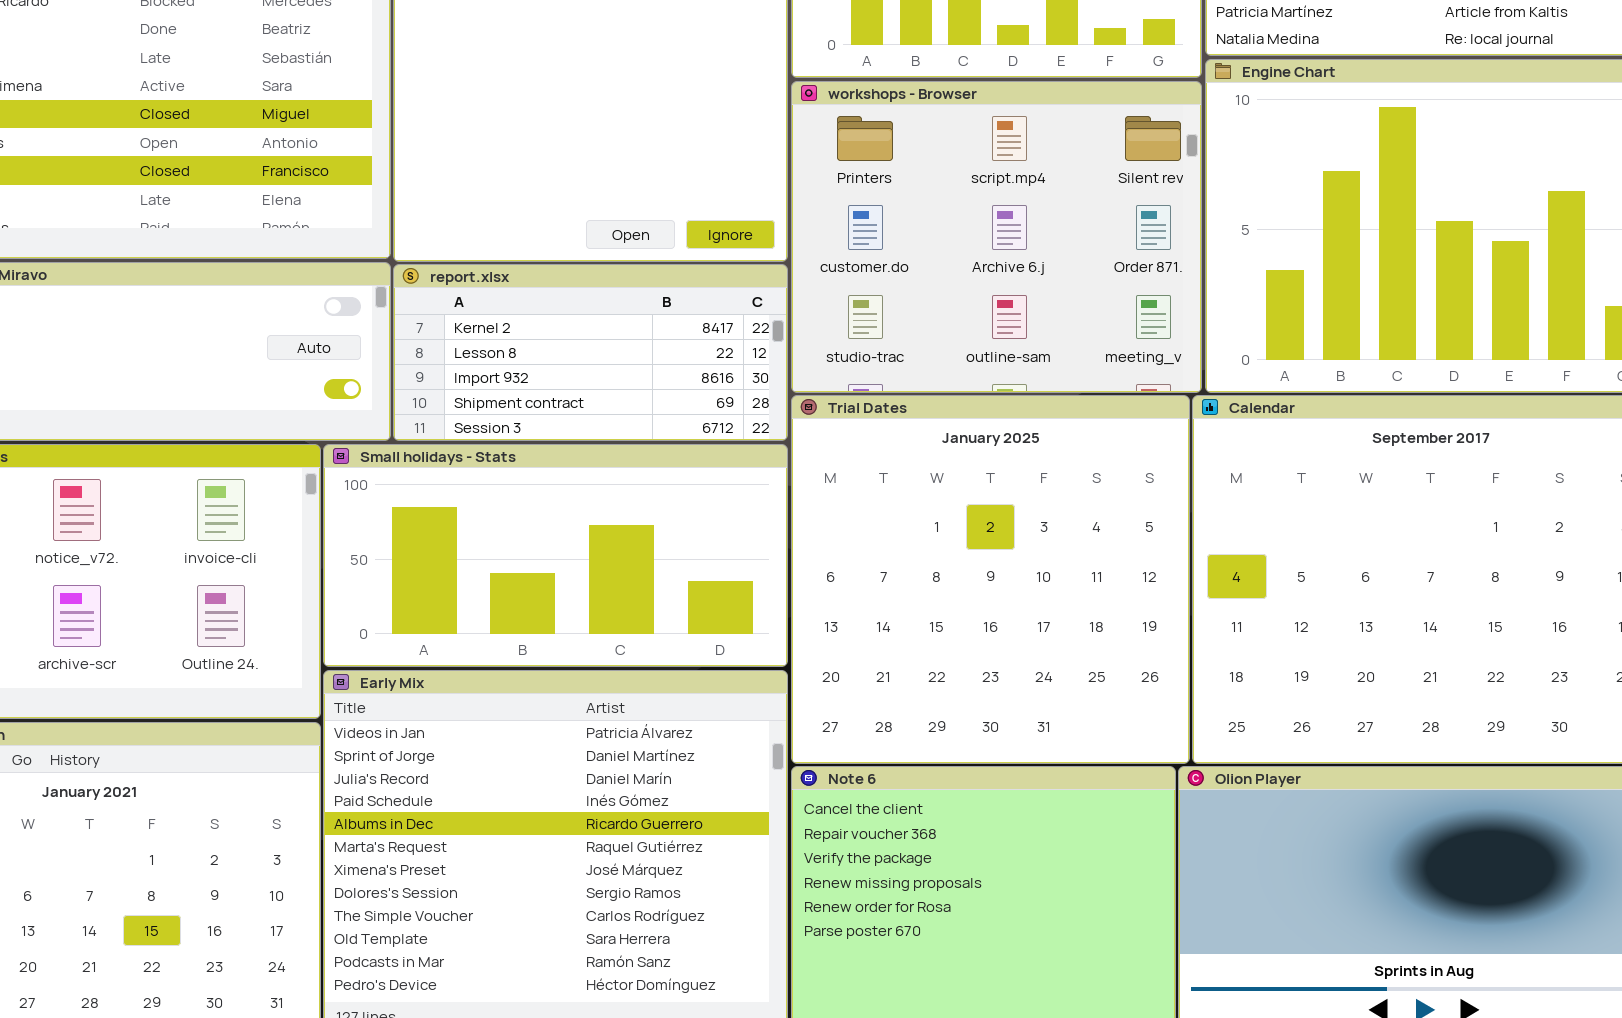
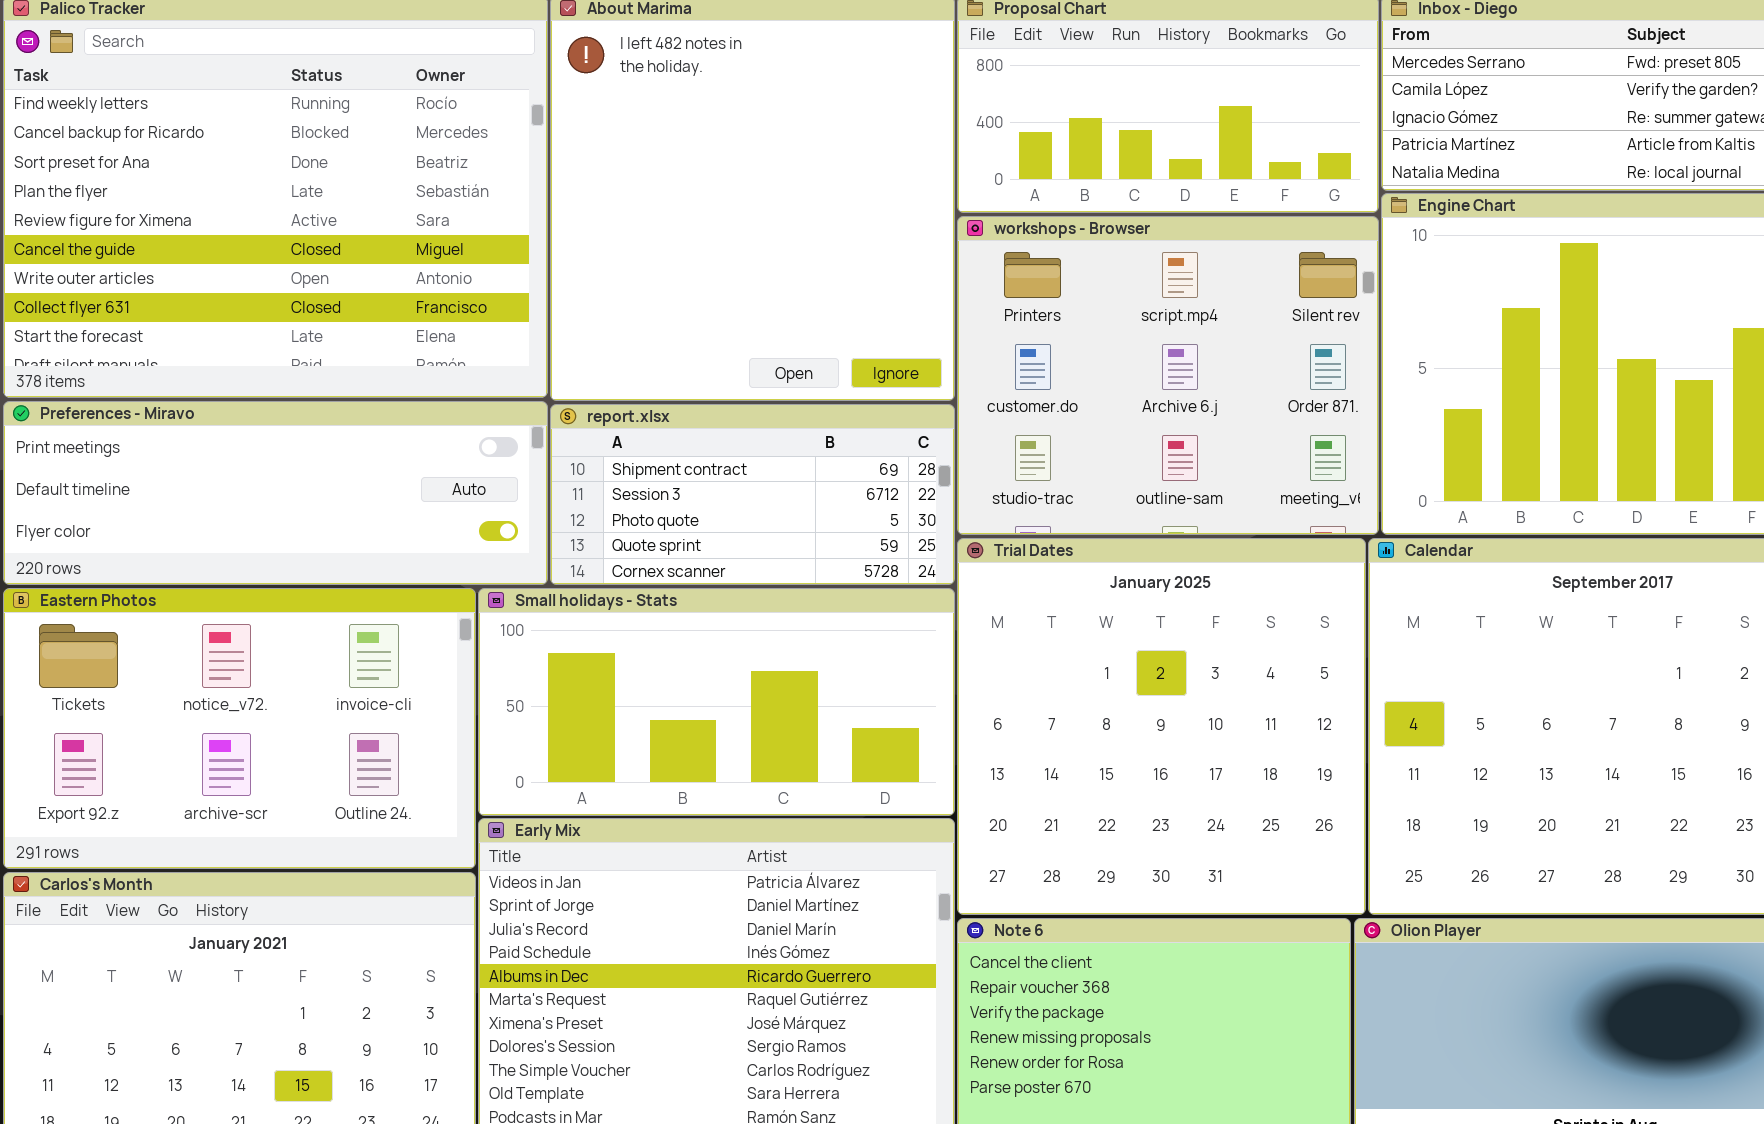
report.xlsx: [393,264,788,441] -> [550,404,955,585], scrolled down 3 rows

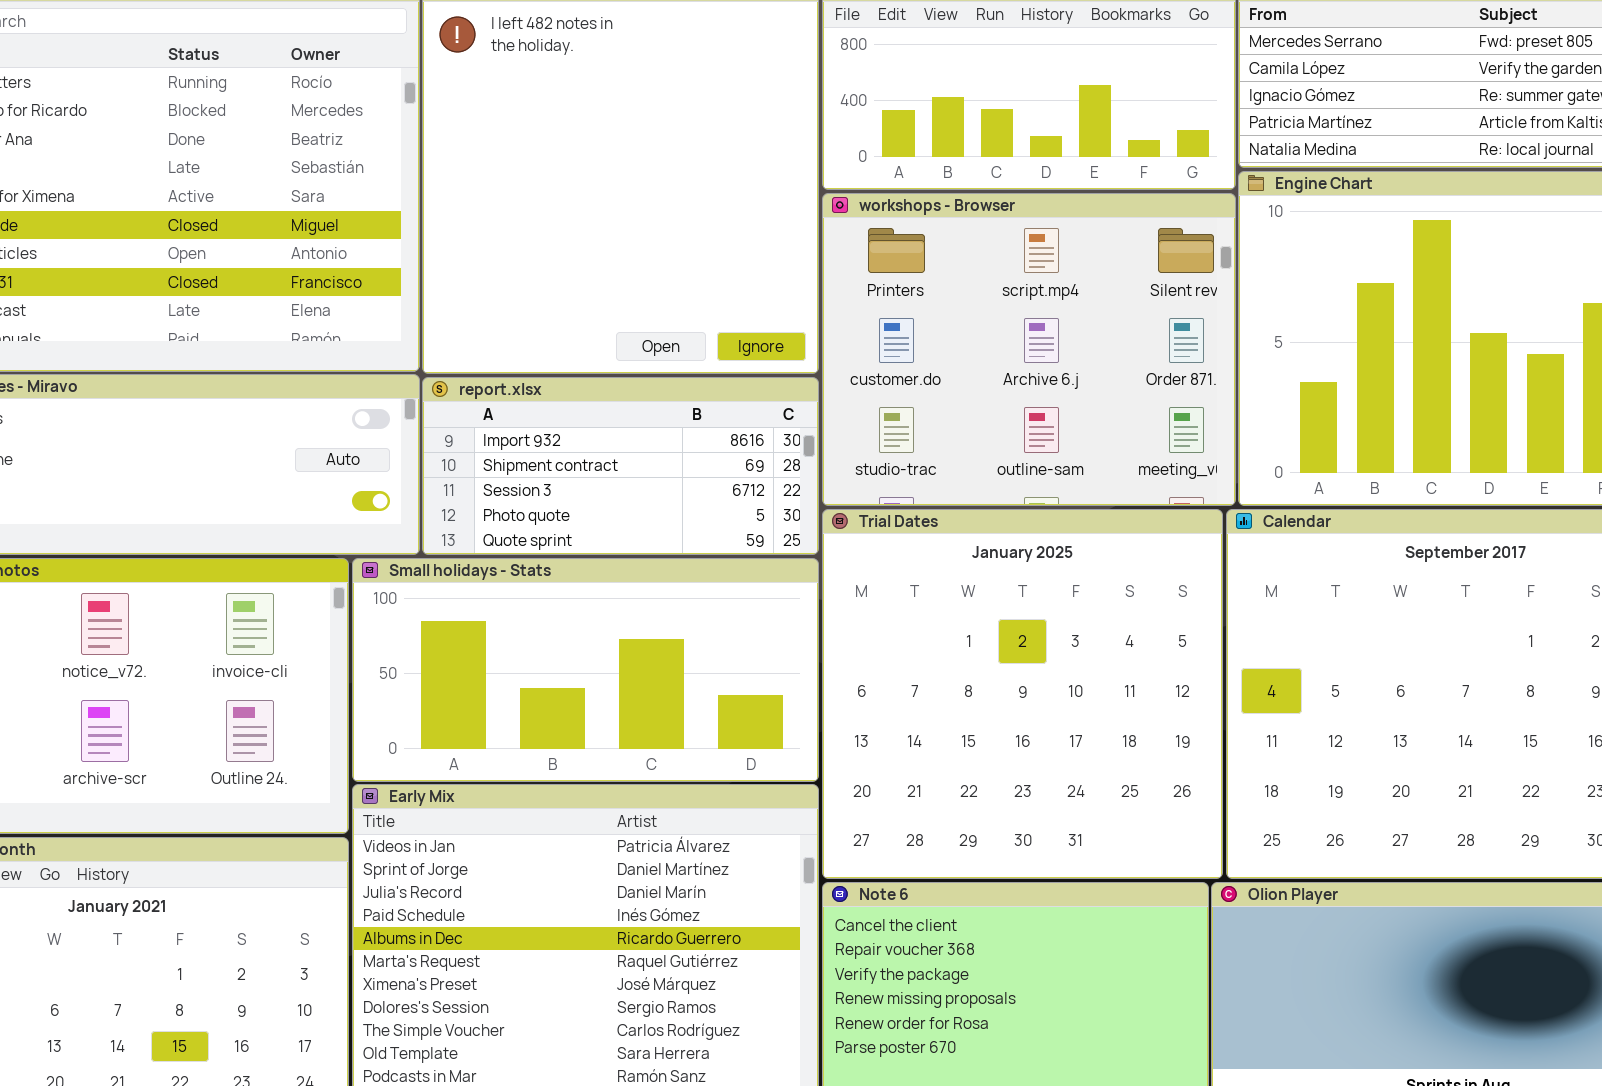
report.xlsx: [550,404,955,585] -> [422,377,819,555], scrolled up 1 row

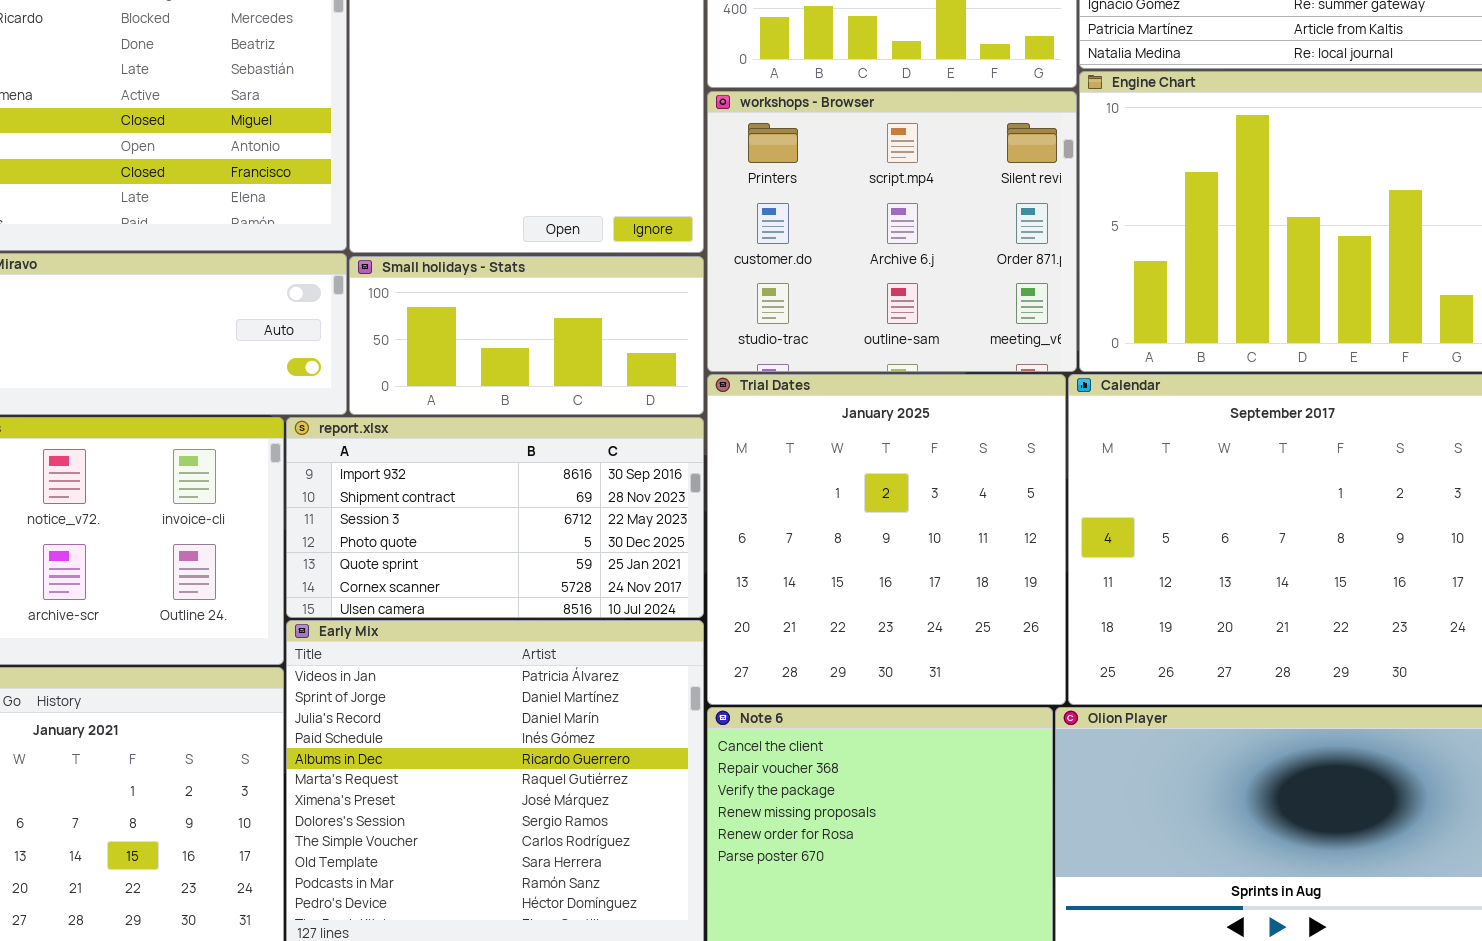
report.xlsx: [422,377,819,555] -> [286,417,704,618], moved, resized
Small holidays - Stats: [352,558,819,782] -> [349,256,704,415], moved, resized

